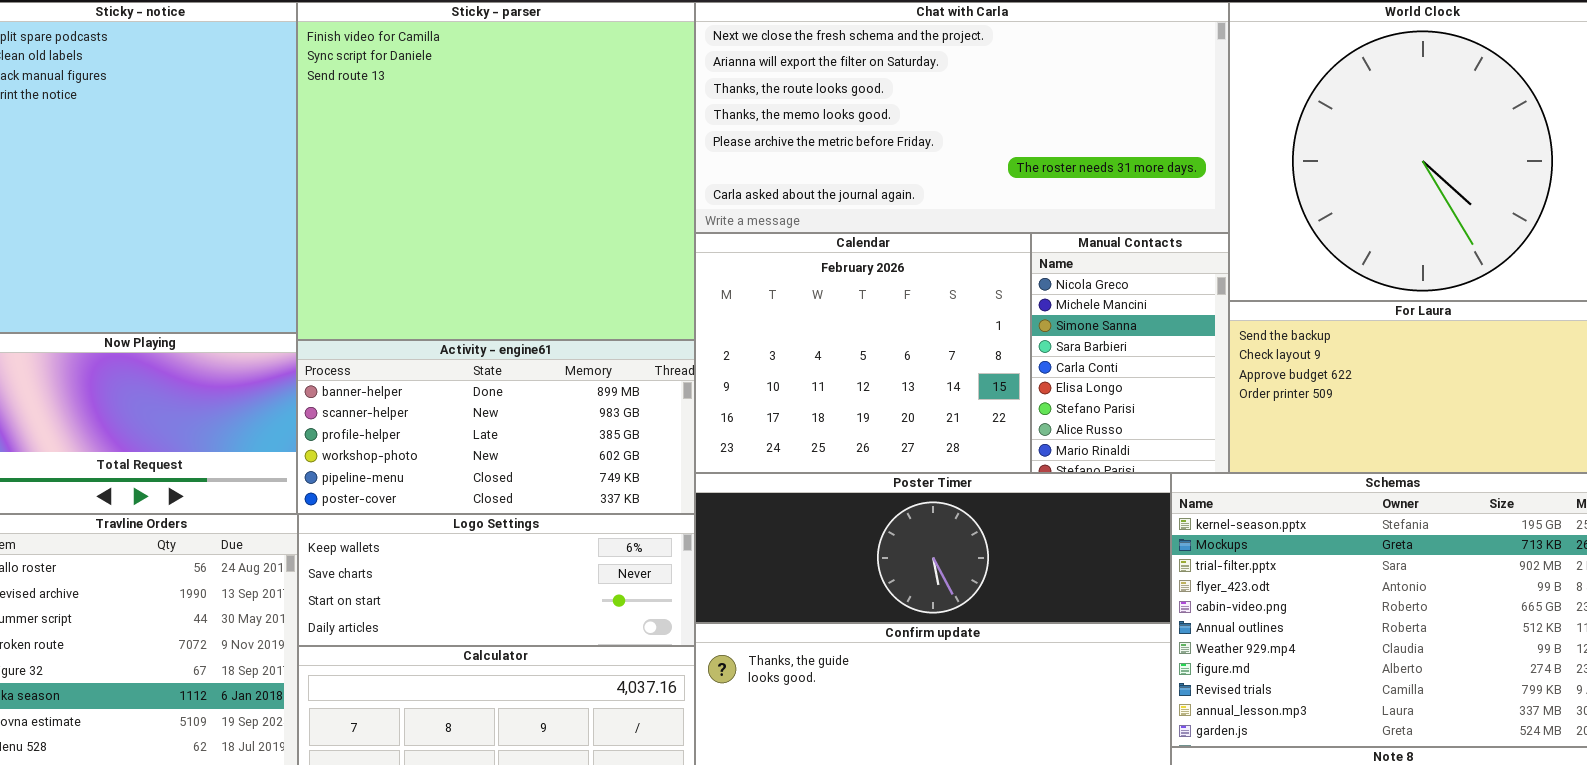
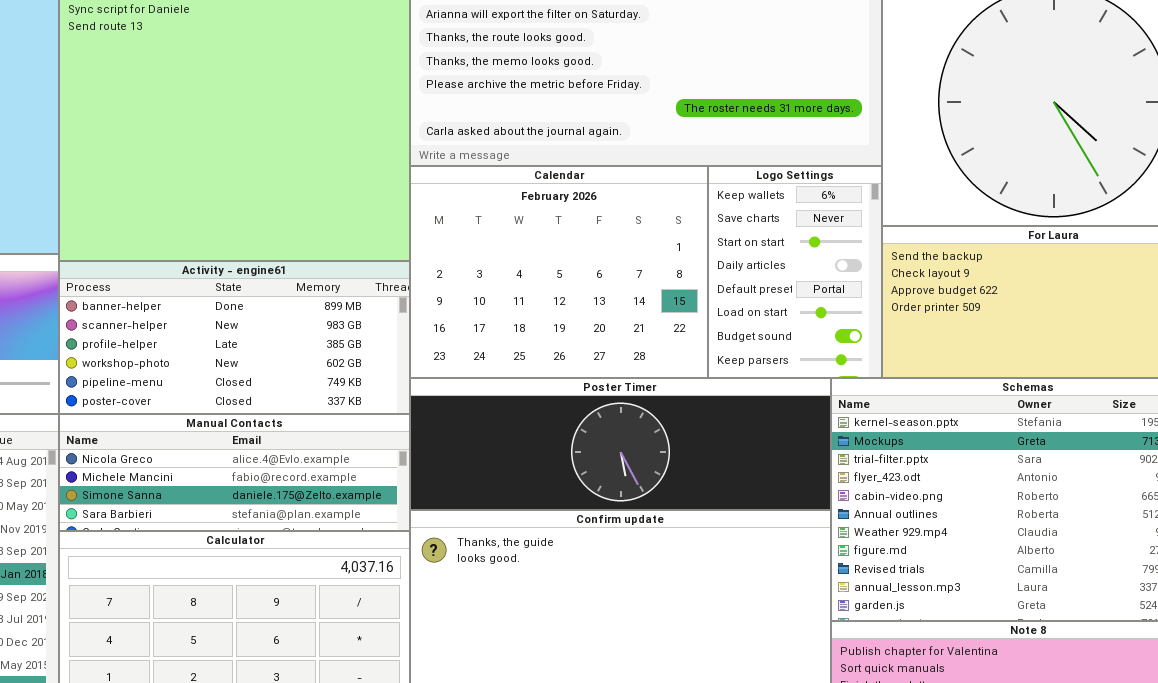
Manual Contacts: [1031,233,1229,473] -> [59,414,410,531], moved, resized
Logo Settings: [298,514,695,646] -> [708,166,882,378], moved, resized

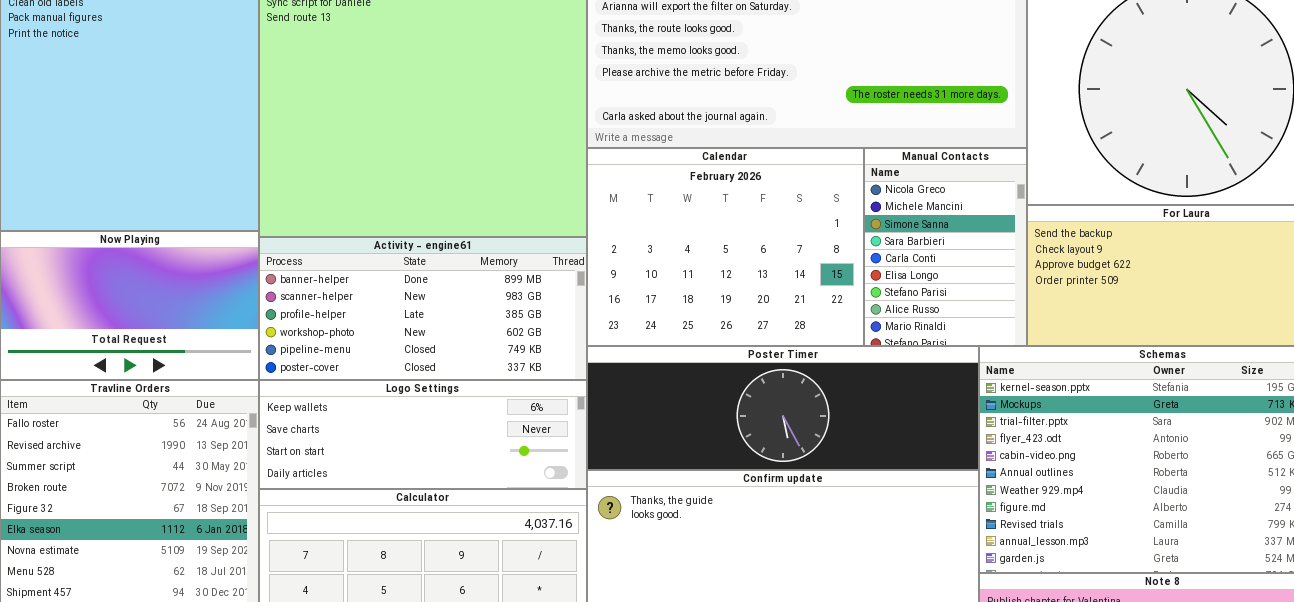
Logo Settings: [708,166,882,378] -> [259,380,587,489], moved, resized
Manual Contacts: [59,414,410,531] -> [864,148,1027,346], moved, resized

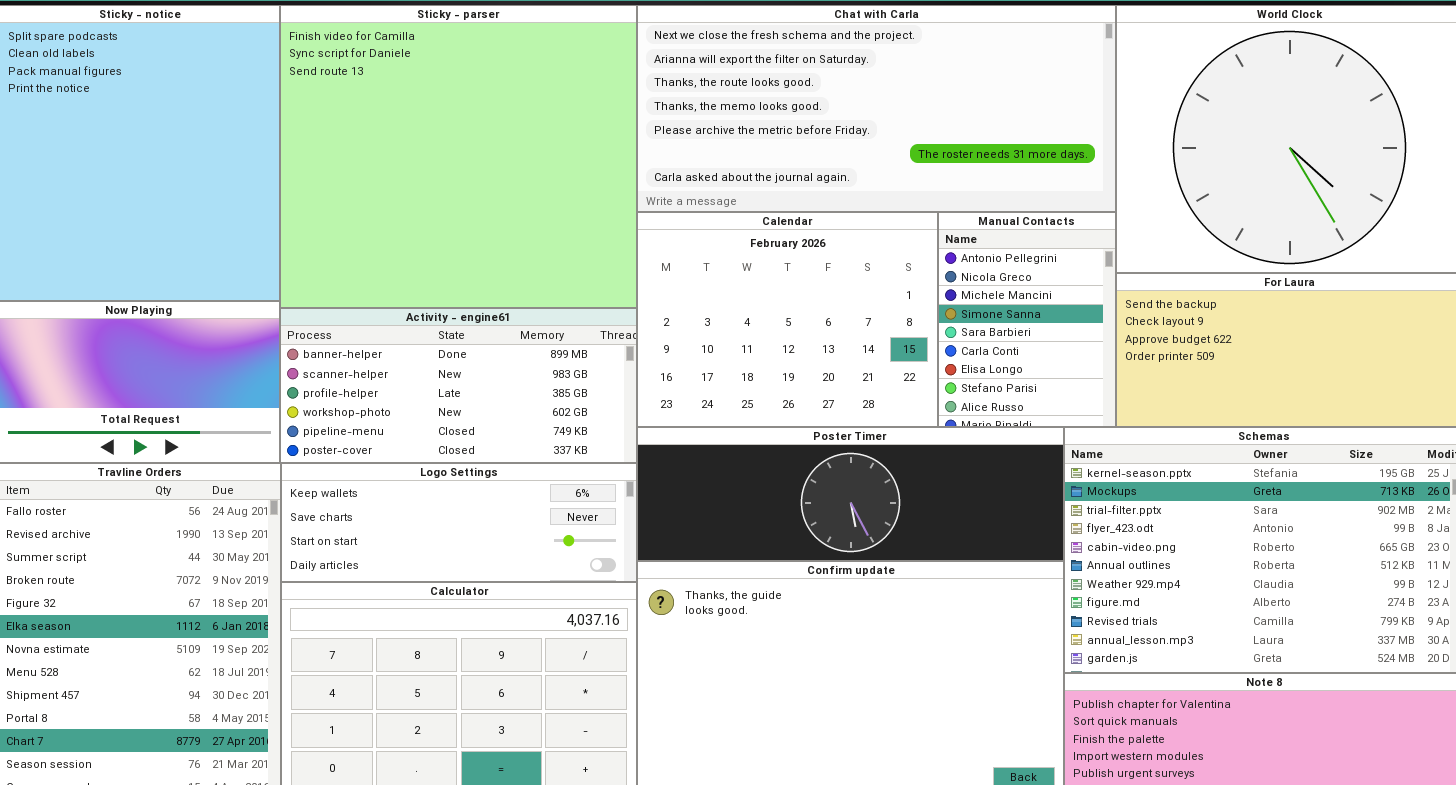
Manual Contacts: [864,148,1027,346] -> [938,212,1116,427], scrolled up 1 row

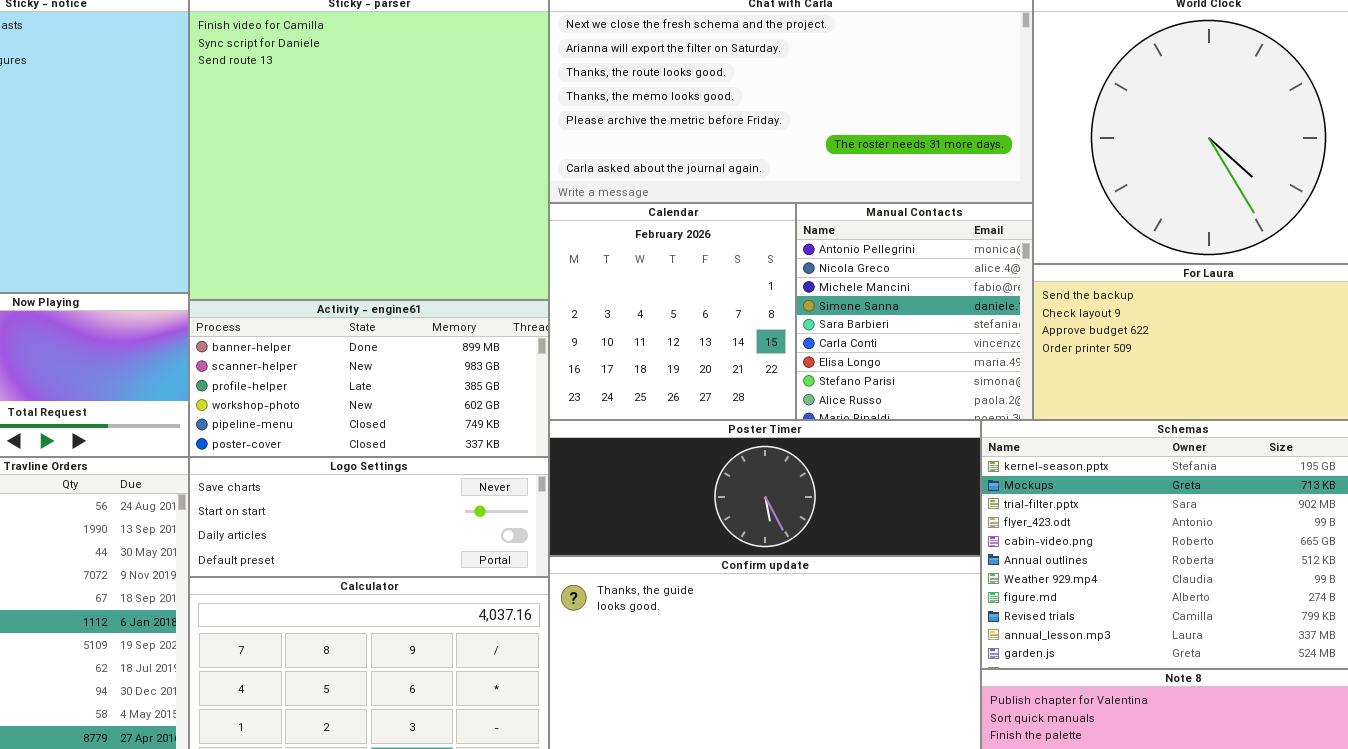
Calendar: [637,212,938,427] -> [549,203,796,420], resized
Manual Contacts: [938,212,1116,427] -> [796,203,1033,420], resized
Logo Settings: [281,463,637,582] -> [189,457,549,577], scrolled down 1 row

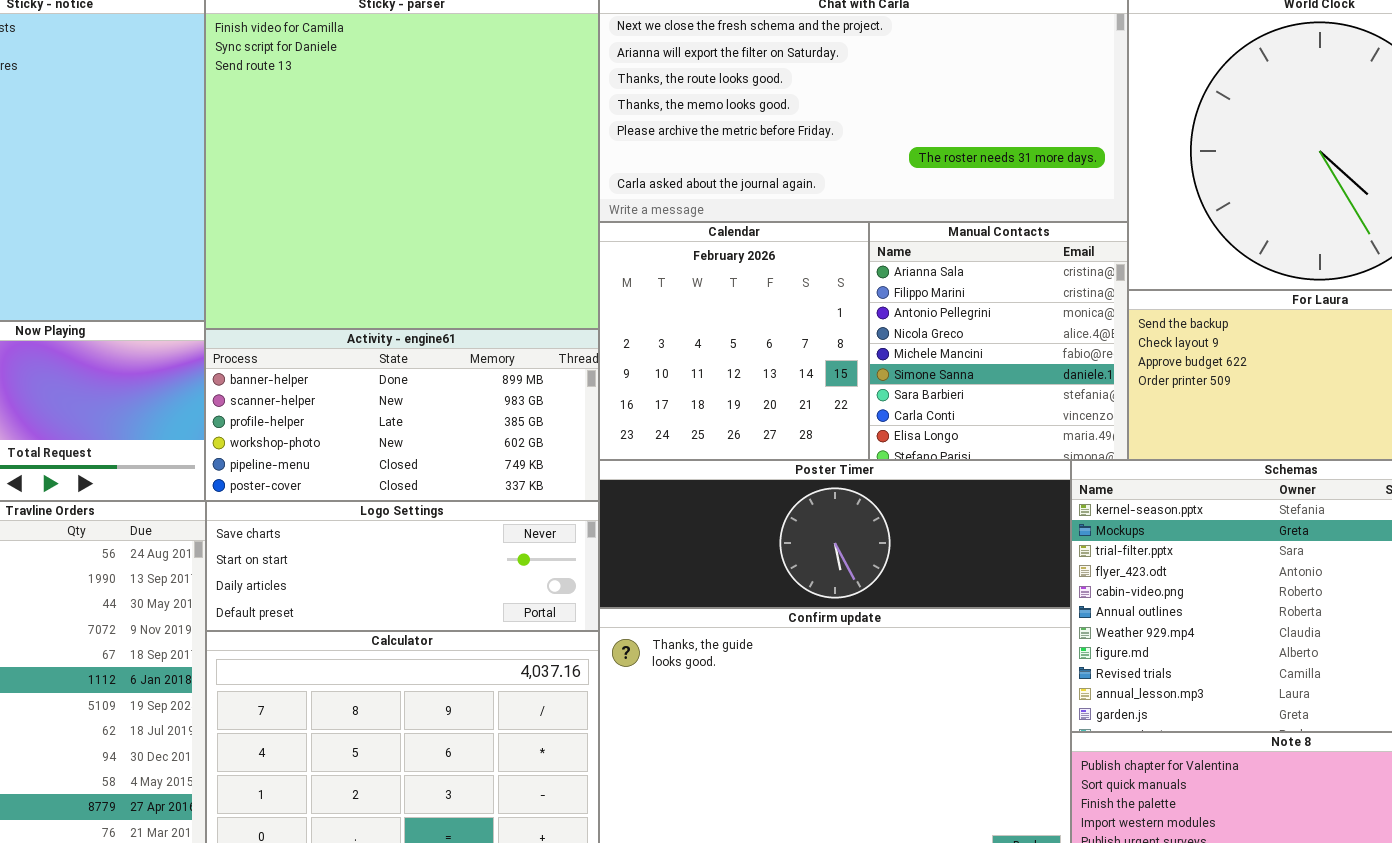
Manual Contacts: [796,203,1033,420] -> [869,222,1128,460], scrolled up 2 rows

